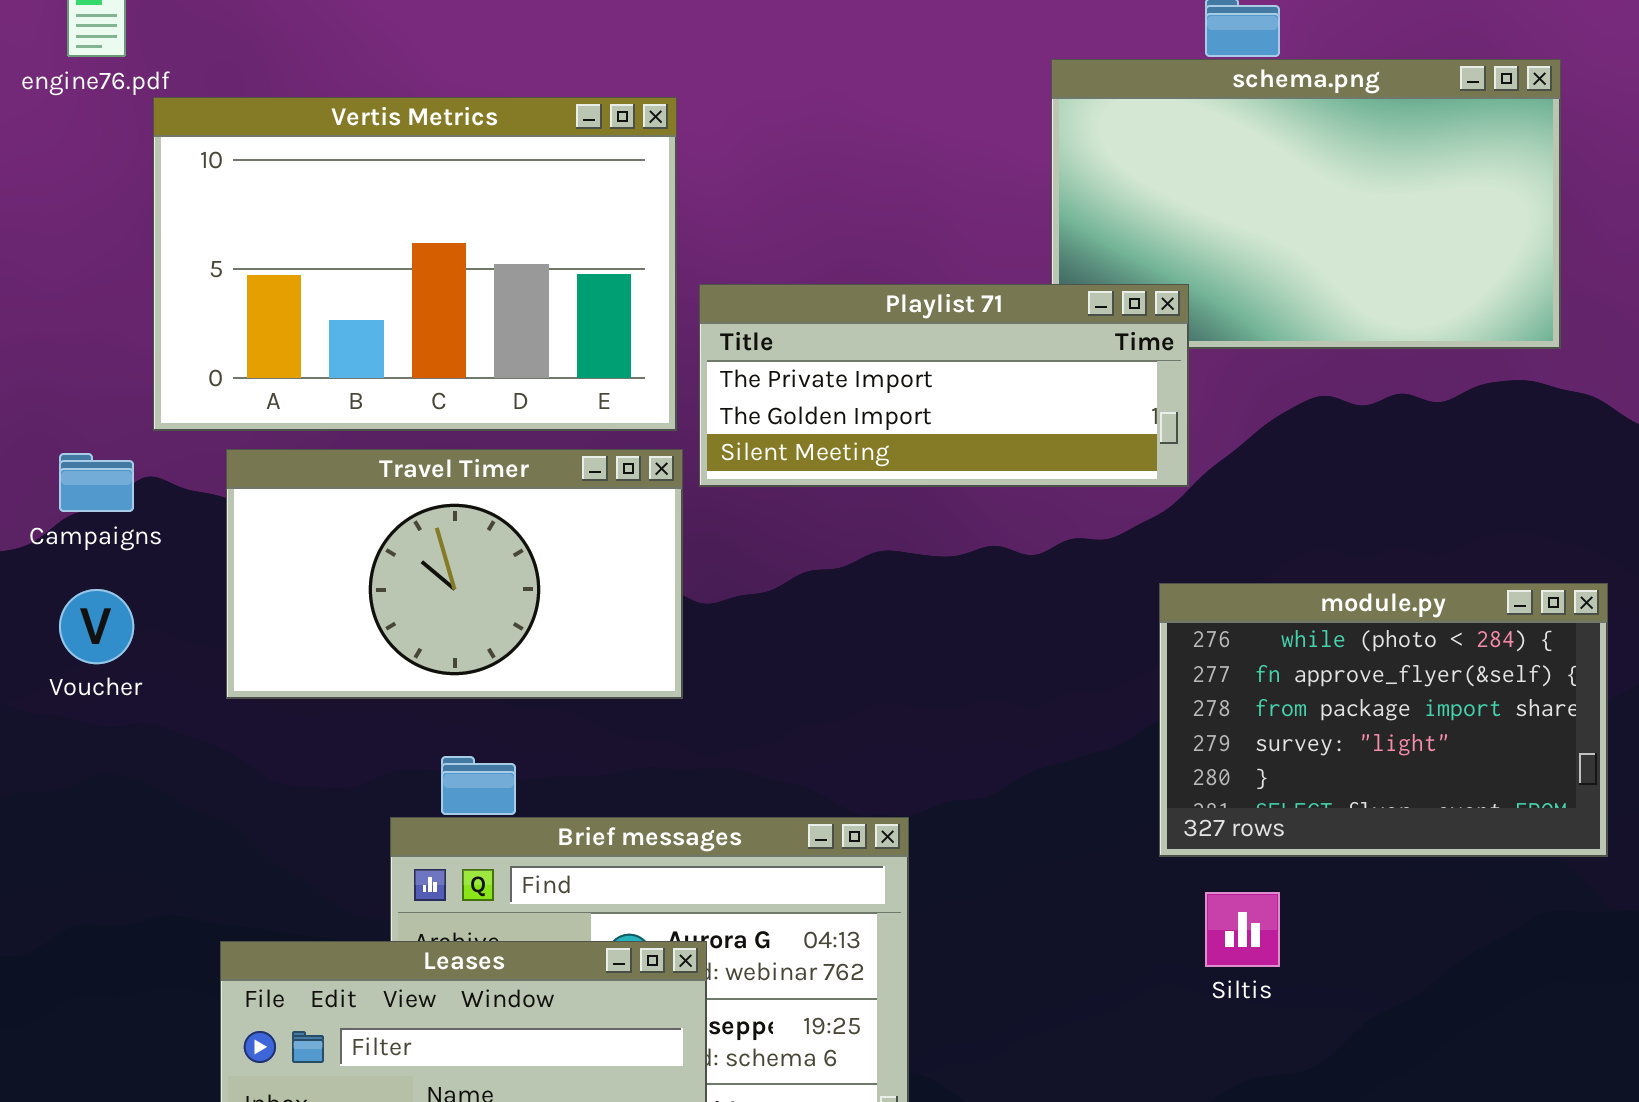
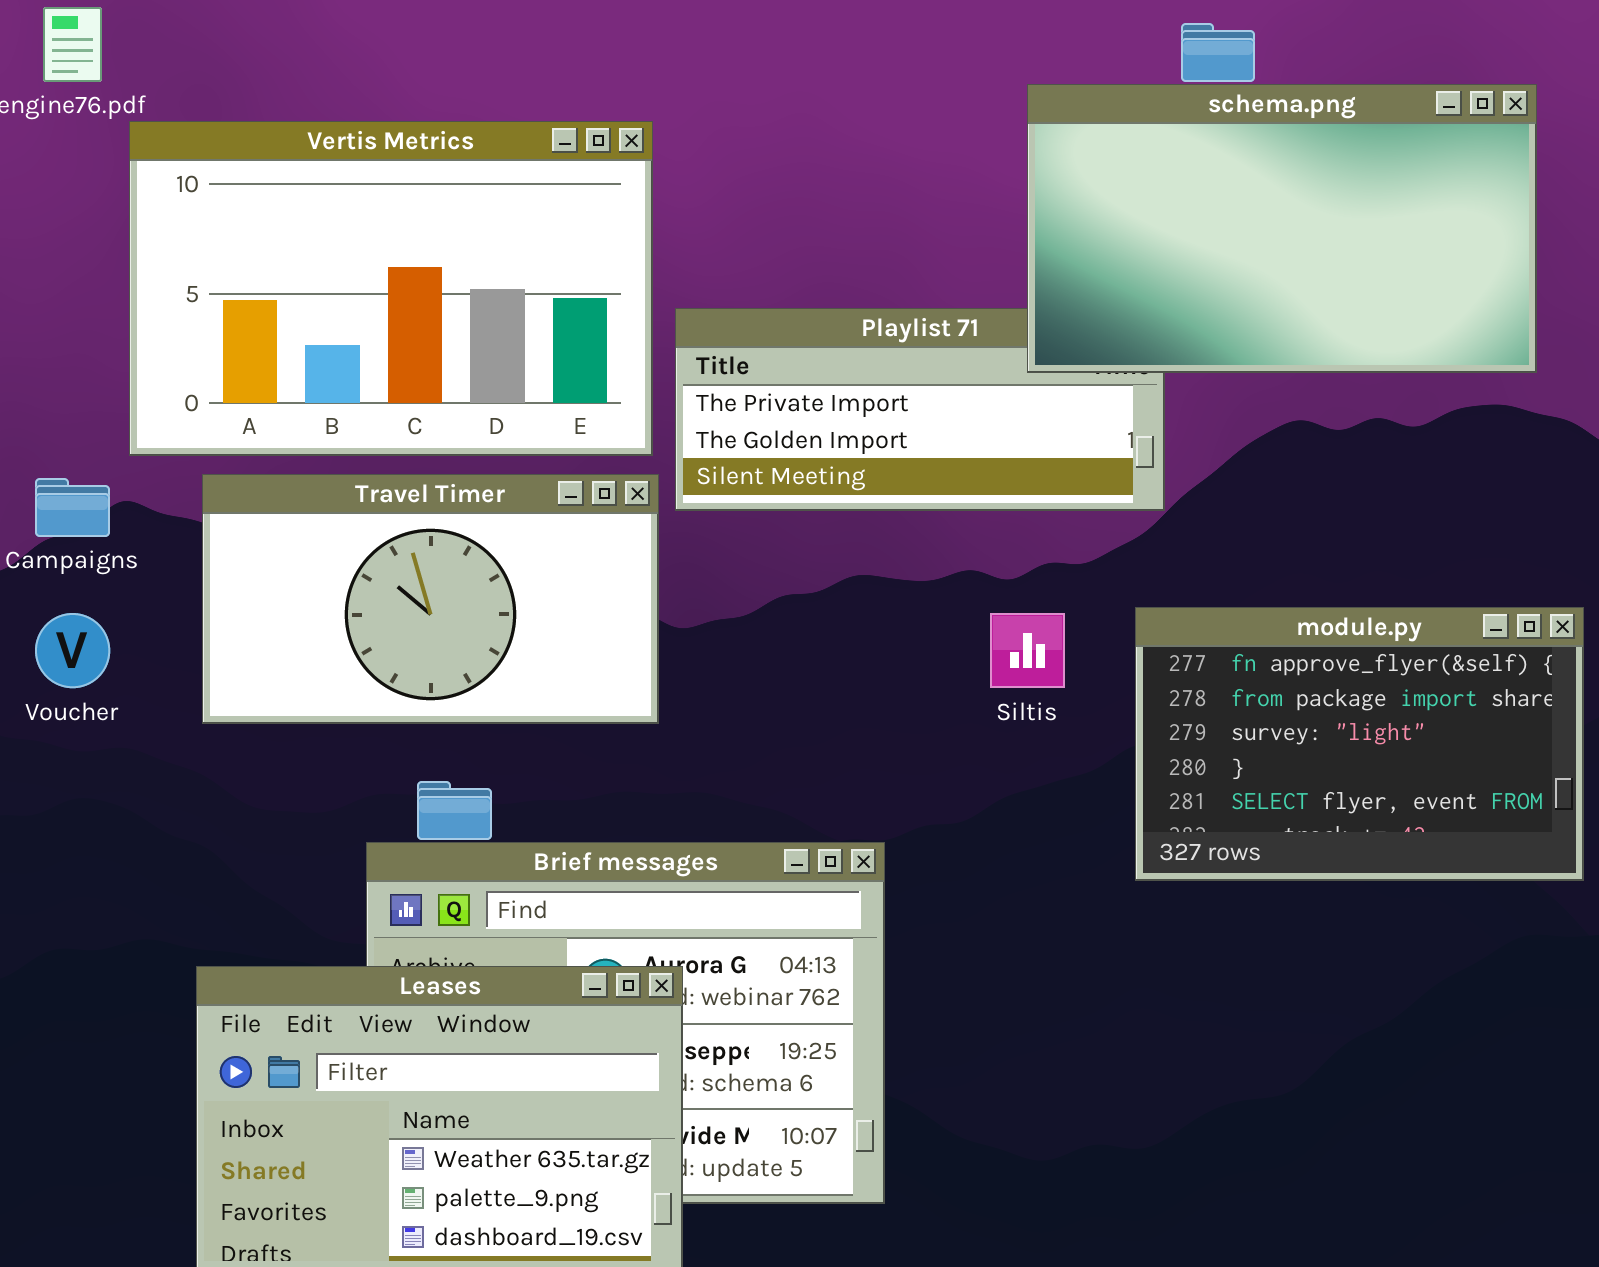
schema.png: [1051,59,1561,349] -> [1027,84,1537,373], raised
module.py: [1159,583,1608,857] -> [1135,607,1584,881], scrolled down 1 row
Siltis: [1205,892,1280,967] -> [990,613,1065,688], moved

